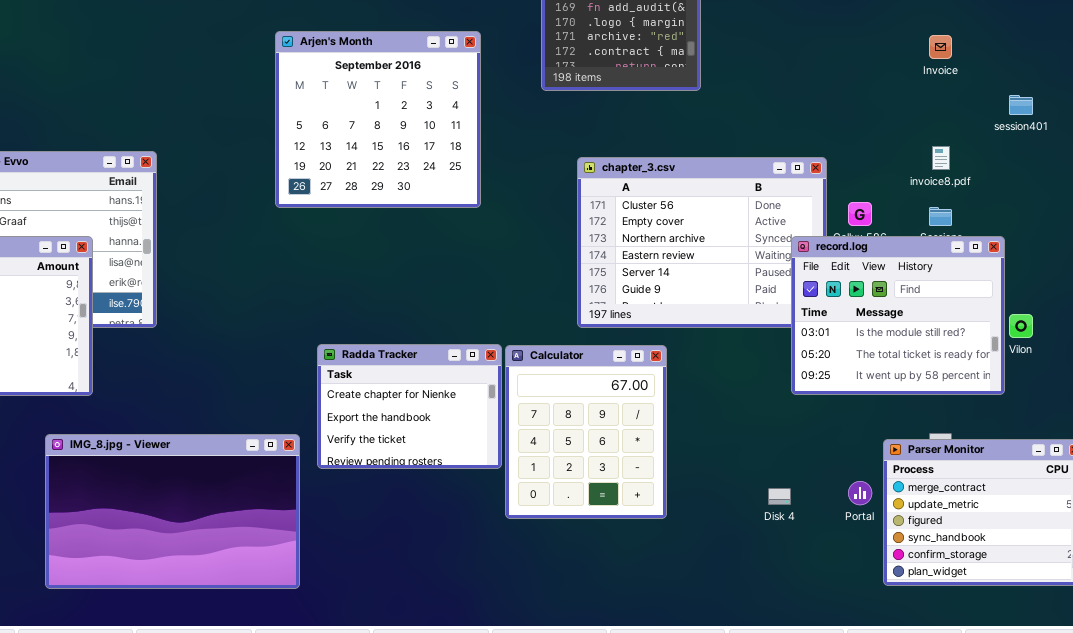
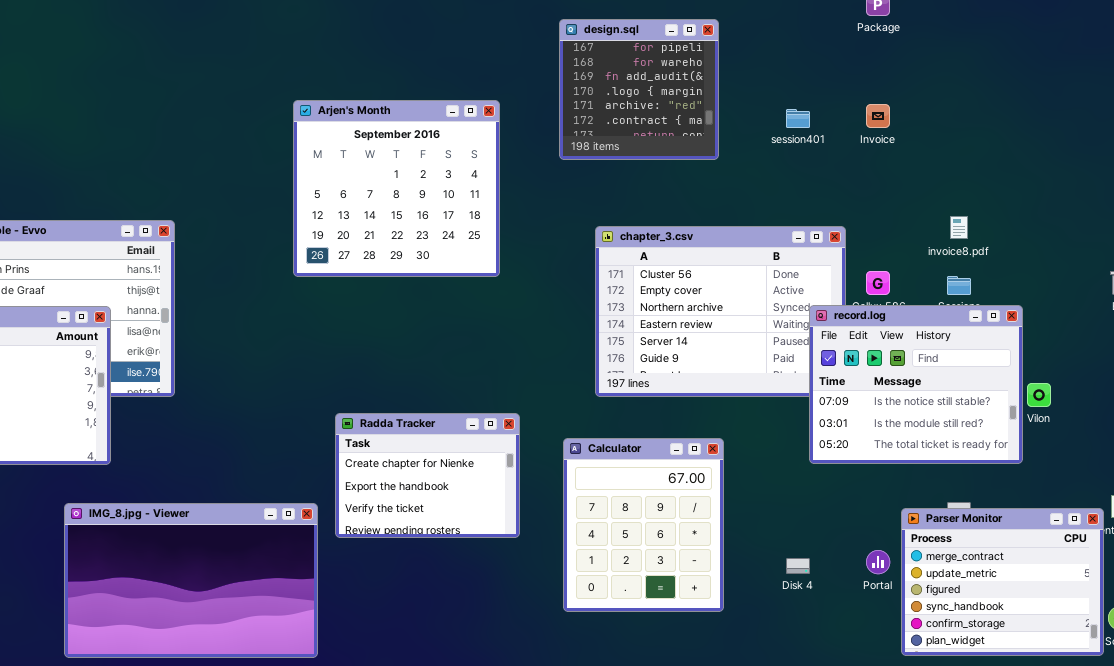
Invoice: [929,35,952,59] -> [866,104,890,128], moved
session401: [1009,95,1033,115] -> [786,109,810,128], moved
record.log: [791,236,1005,395] -> [809,305,1023,464], scrolled up 1 row
Calculator: [505,345,667,519] -> [563,438,724,612], moved

